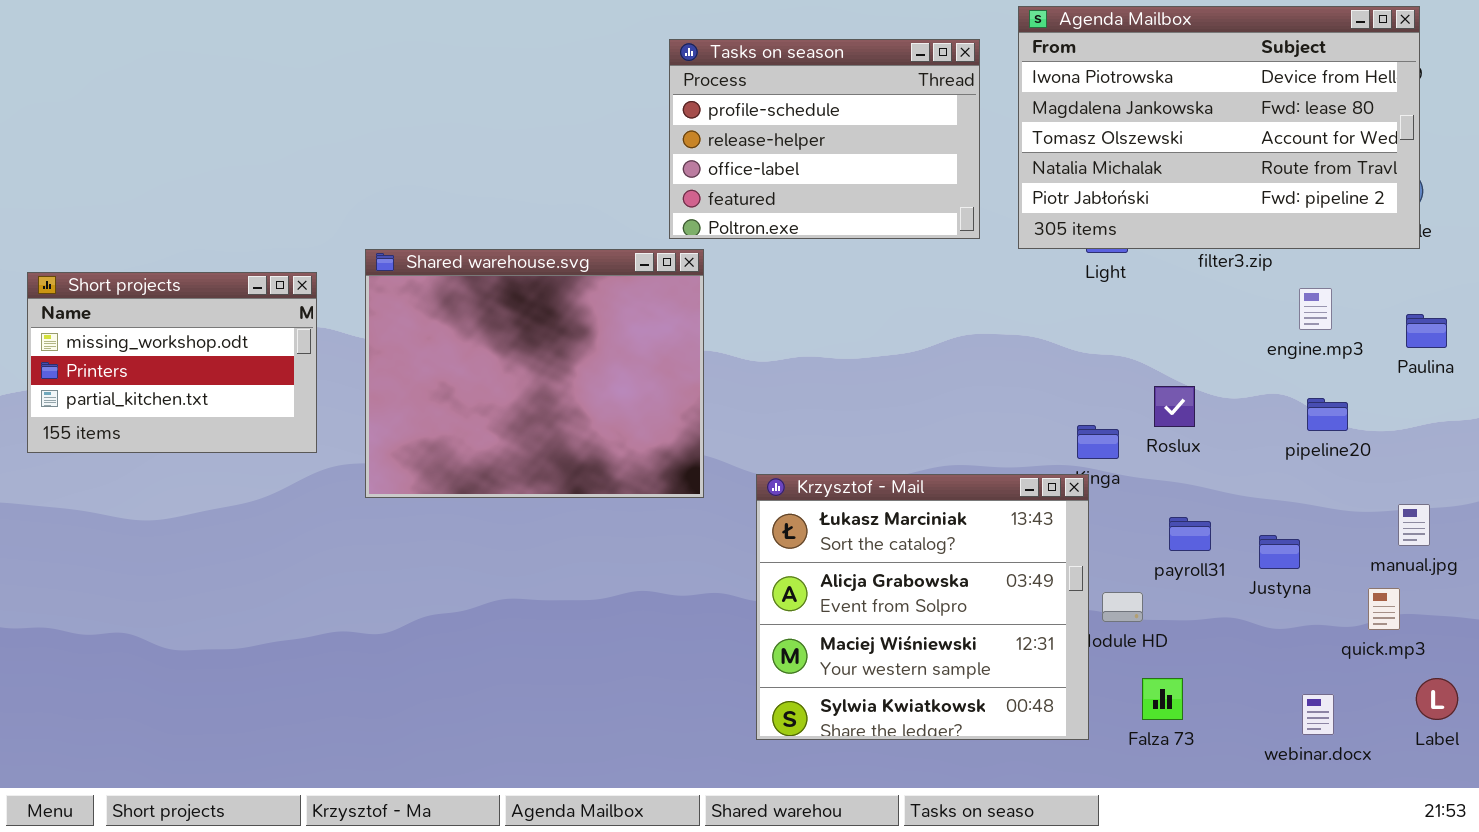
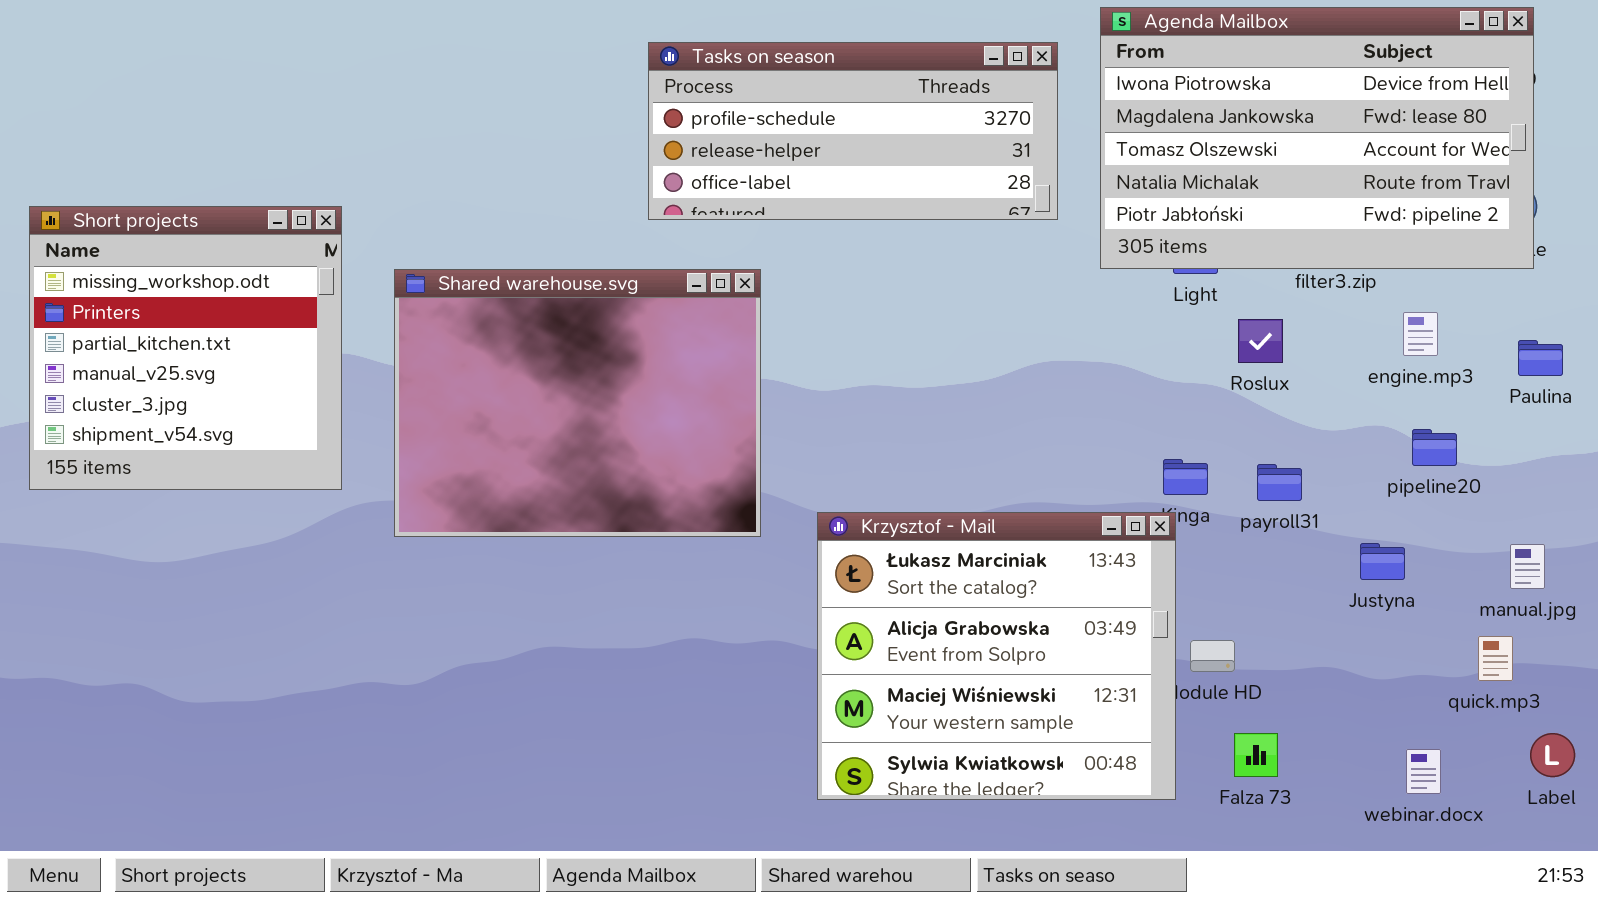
Tasks on season: [669,39,980,239] -> [648,42,1058,220], resized
Short projects: [27,272,317,453] -> [29,206,342,490], resized
Roslux: [1154,386,1195,427] -> [1238,319,1283,363], moved
payroll31: [1169,517,1211,551] -> [1257,464,1302,501], moved
Justyna: [1259,535,1300,569] -> [1360,543,1405,580], moved

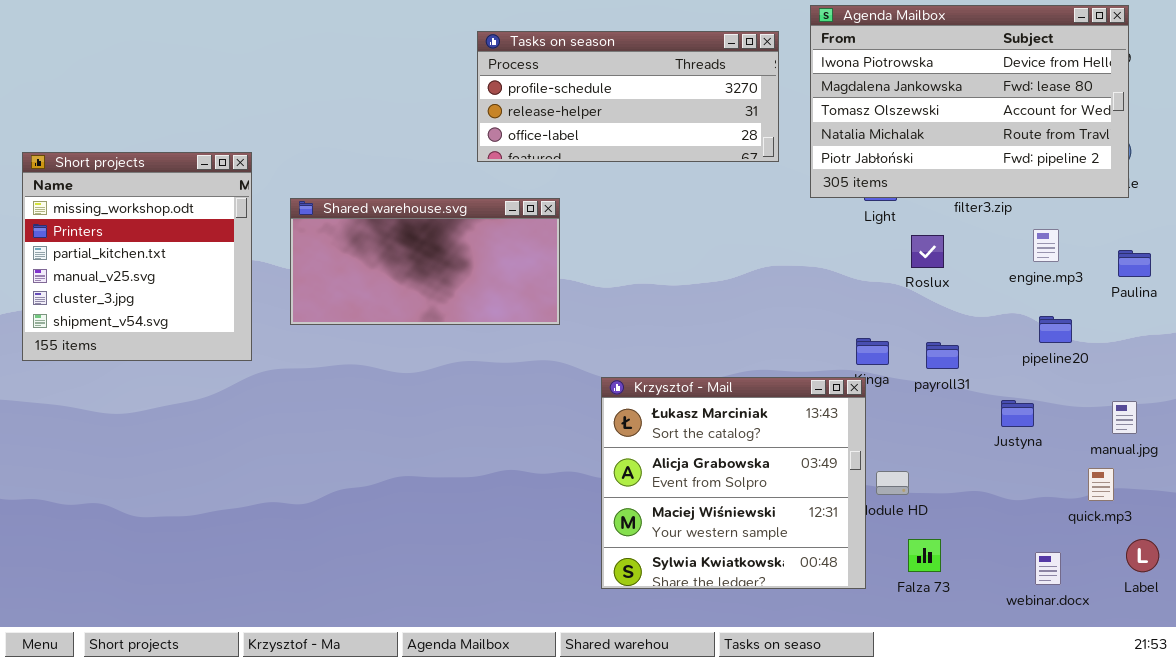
Shared warehouse.svg: [394,269,761,537] -> [290,198,560,325], resized

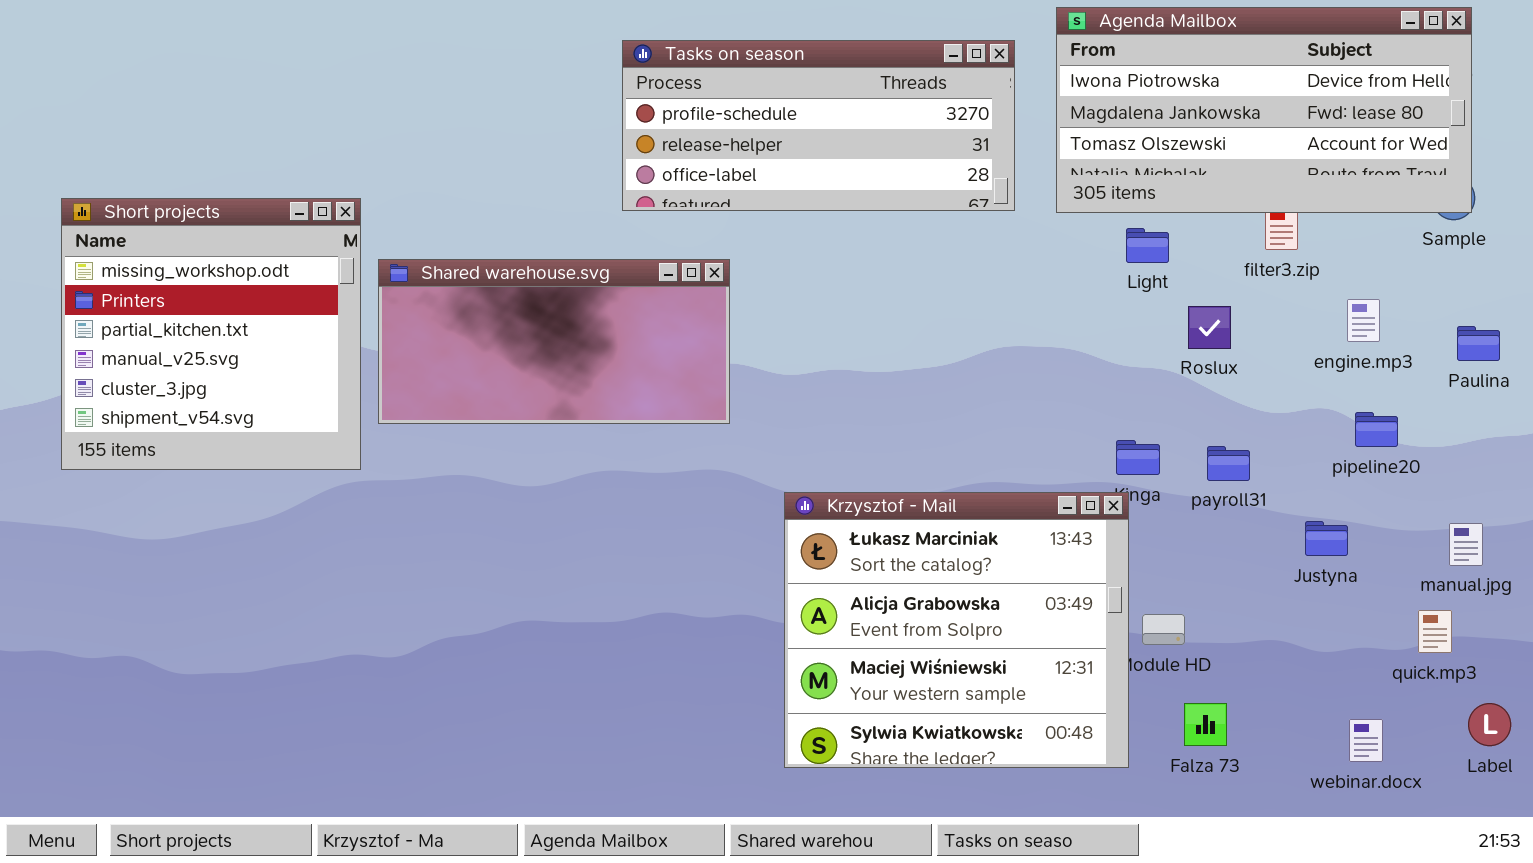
Agenda Mailbox: [810,5,1129,198] -> [1056,7,1472,213], resized
Short projects: [22,152,252,361] -> [61,198,361,470], moved

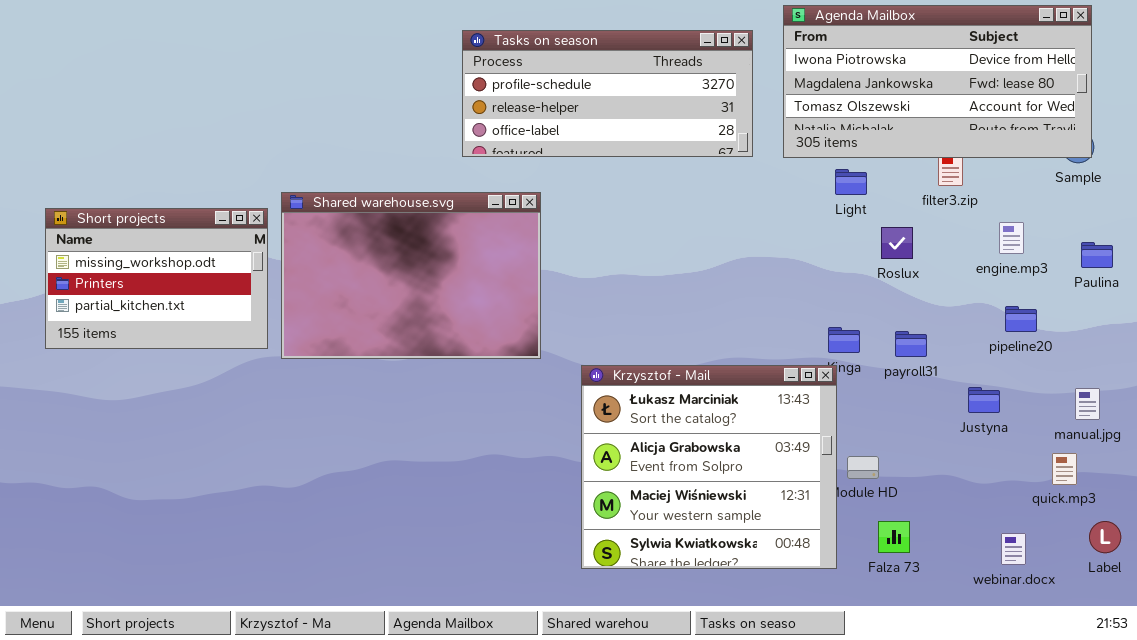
Short projects: [61,198,361,470] -> [45,208,268,349], resized
Shared warehouse.svg: [378,259,730,424] -> [281,192,541,359], resized

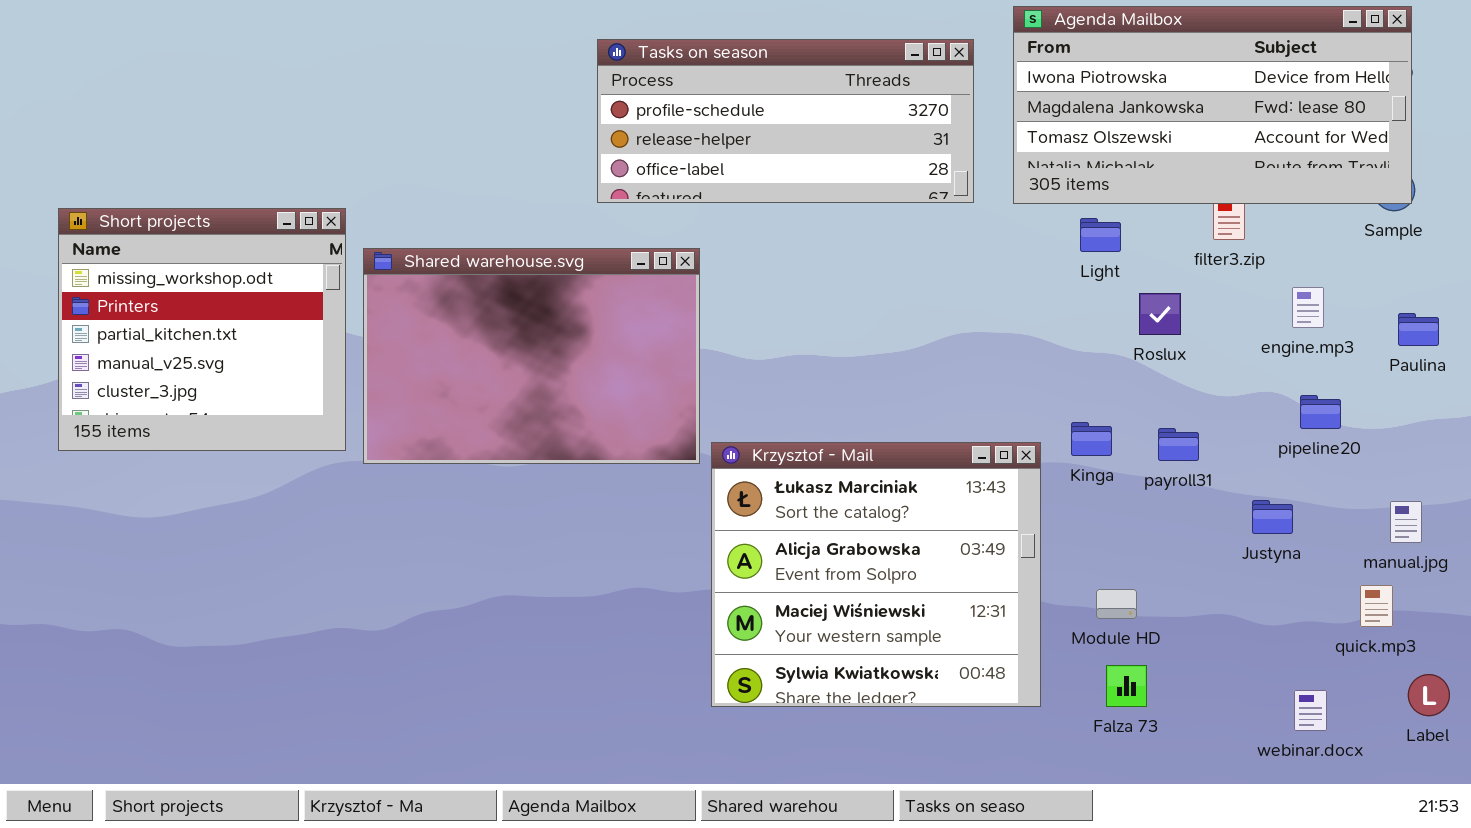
Short projects: [45,208,268,349] -> [58,208,346,451], resized
Krzysztof - Mail: [581,365,837,569] -> [711,442,1041,707], moved
Falza 73: [878,521,910,553] -> [1106,665,1147,707], moved

